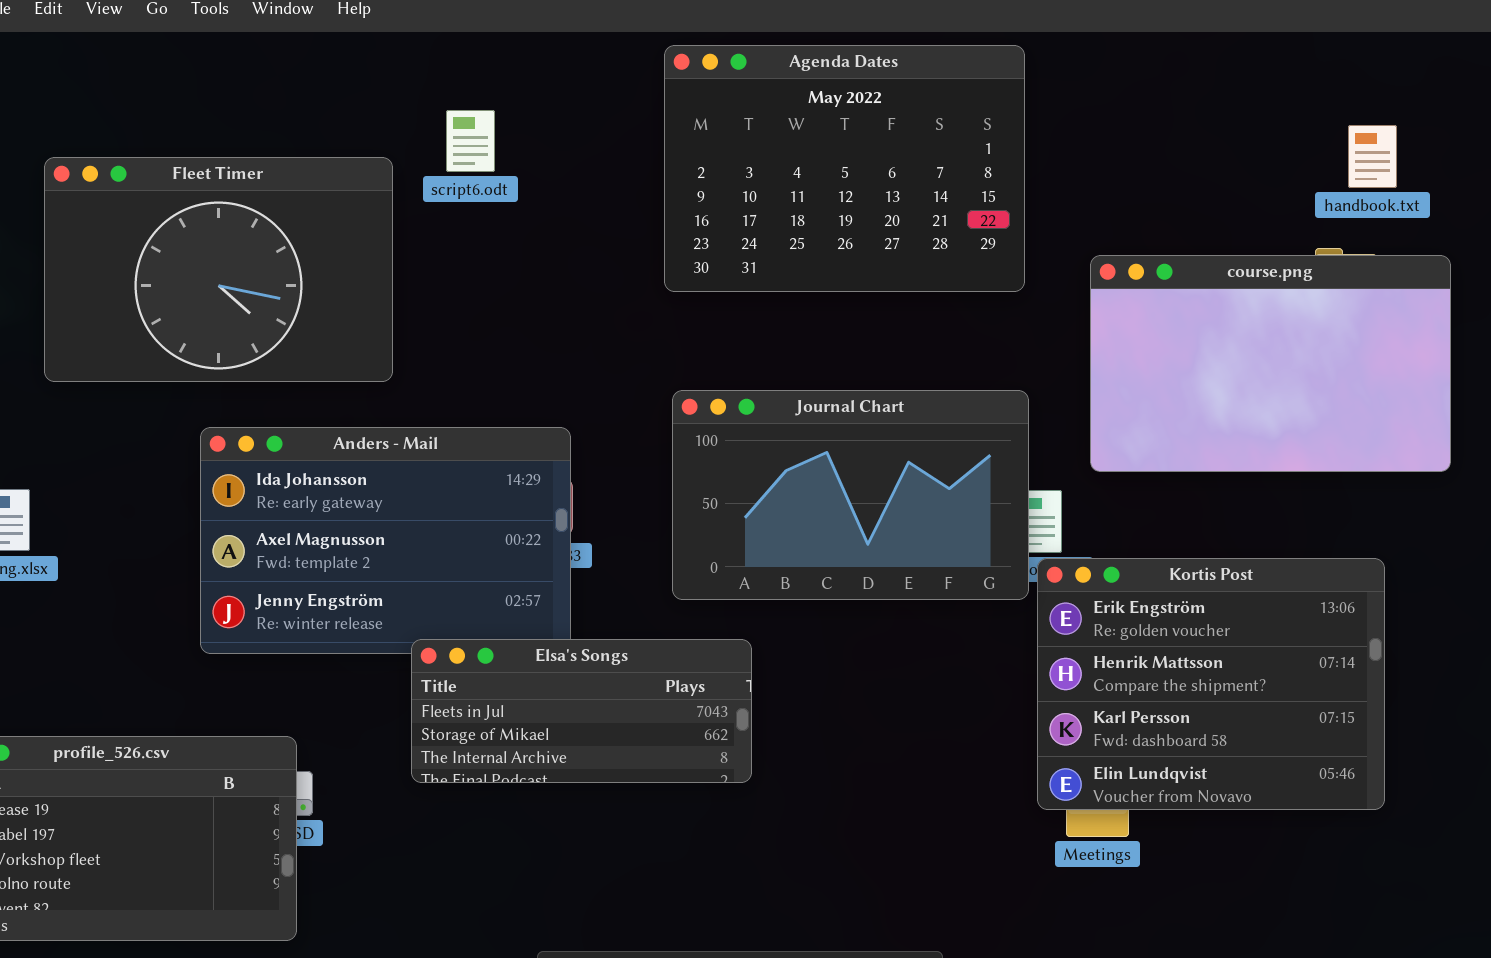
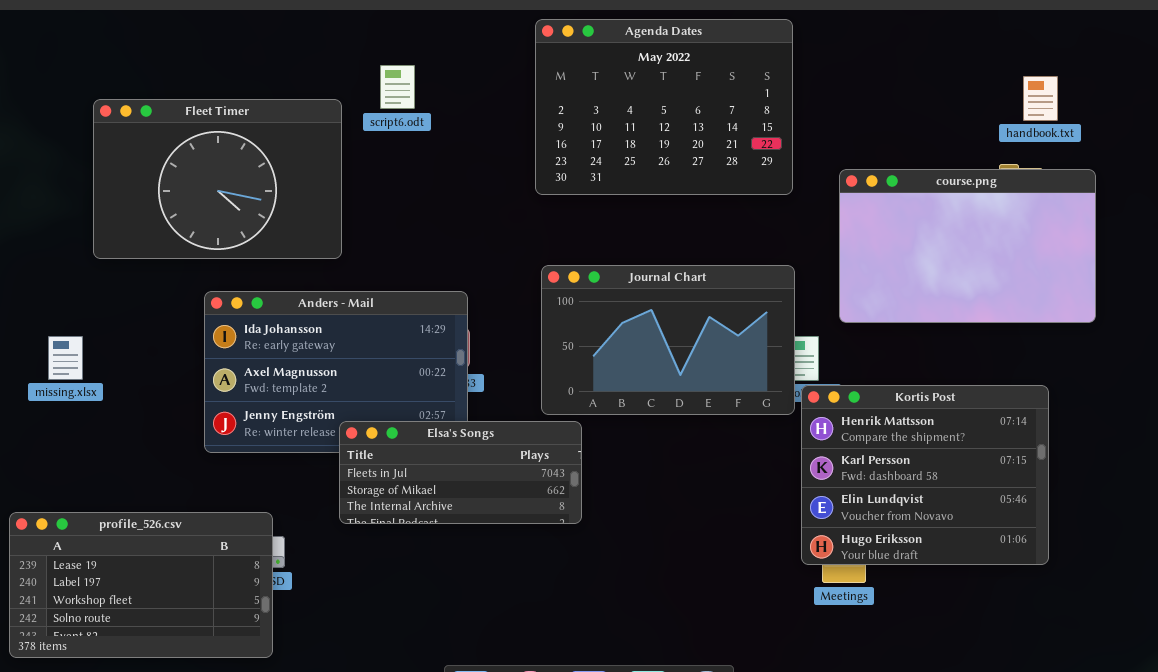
Kortis Post: [1037,558,1385,810] -> [801,385,1049,565], scrolled down 1 row
Elsa's Songs: [411,639,752,783] -> [339,421,582,524], moved

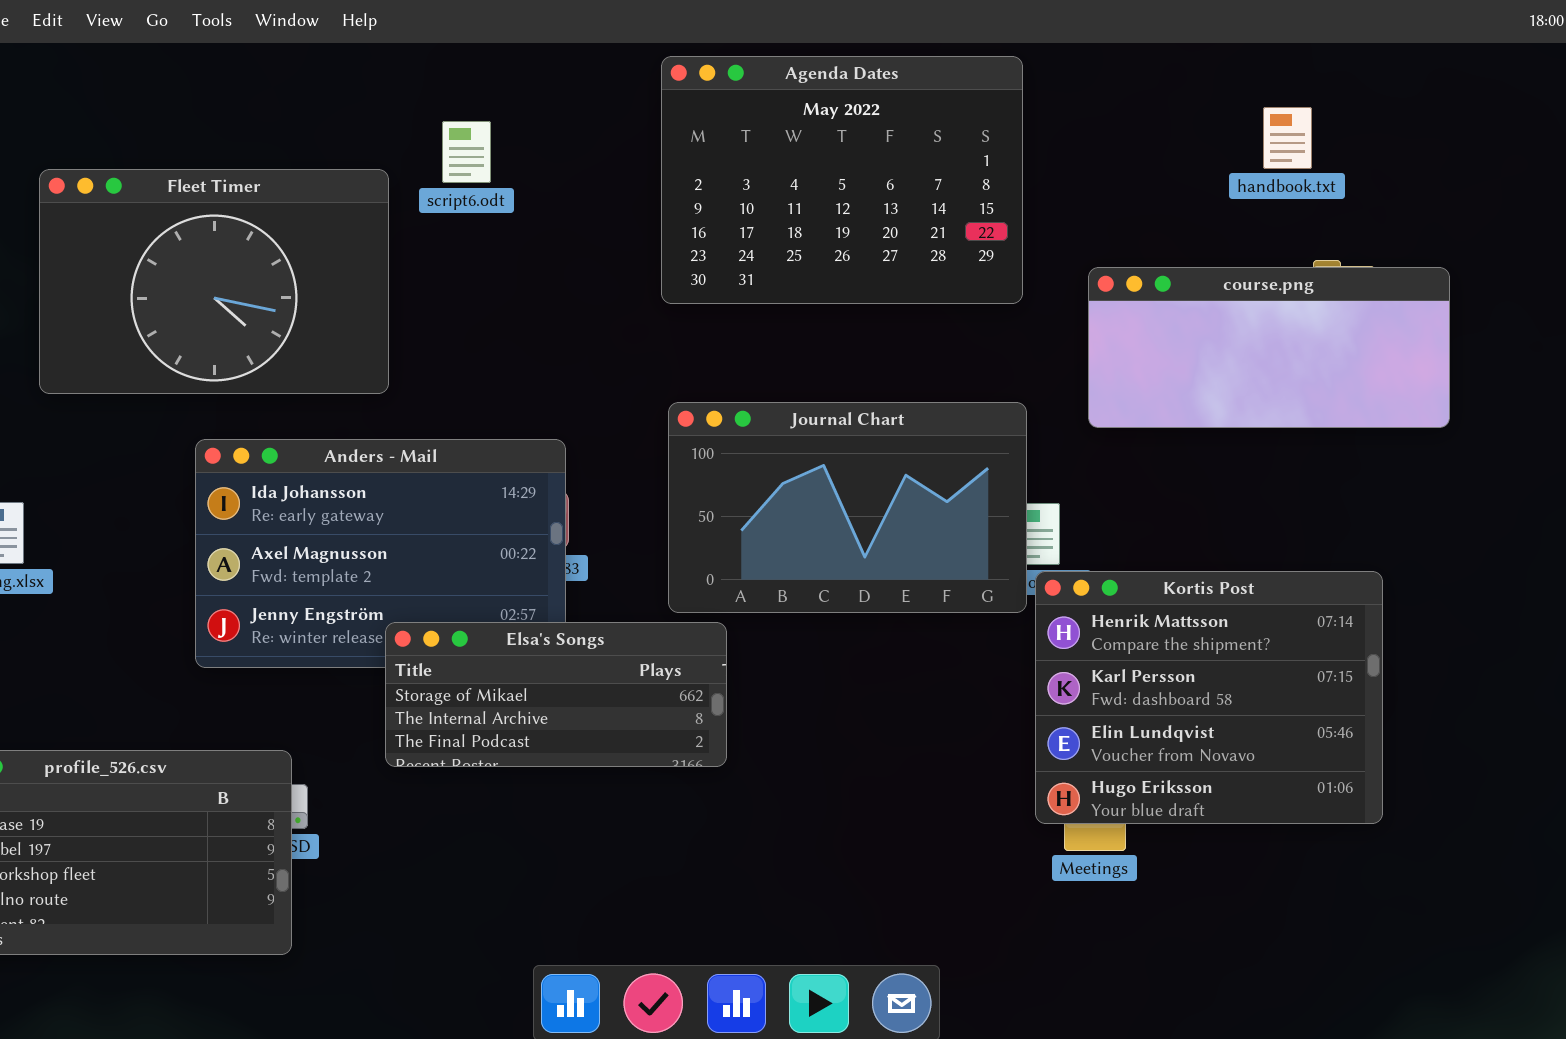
handbook.txt: [1023,76,1058,121] -> [1263,107,1312,169], moved
course.png: [839,169,1096,323] -> [1088,267,1450,428], resized
Elsa's Songs: [339,421,582,524] -> [385,622,727,767], scrolled down 1 row

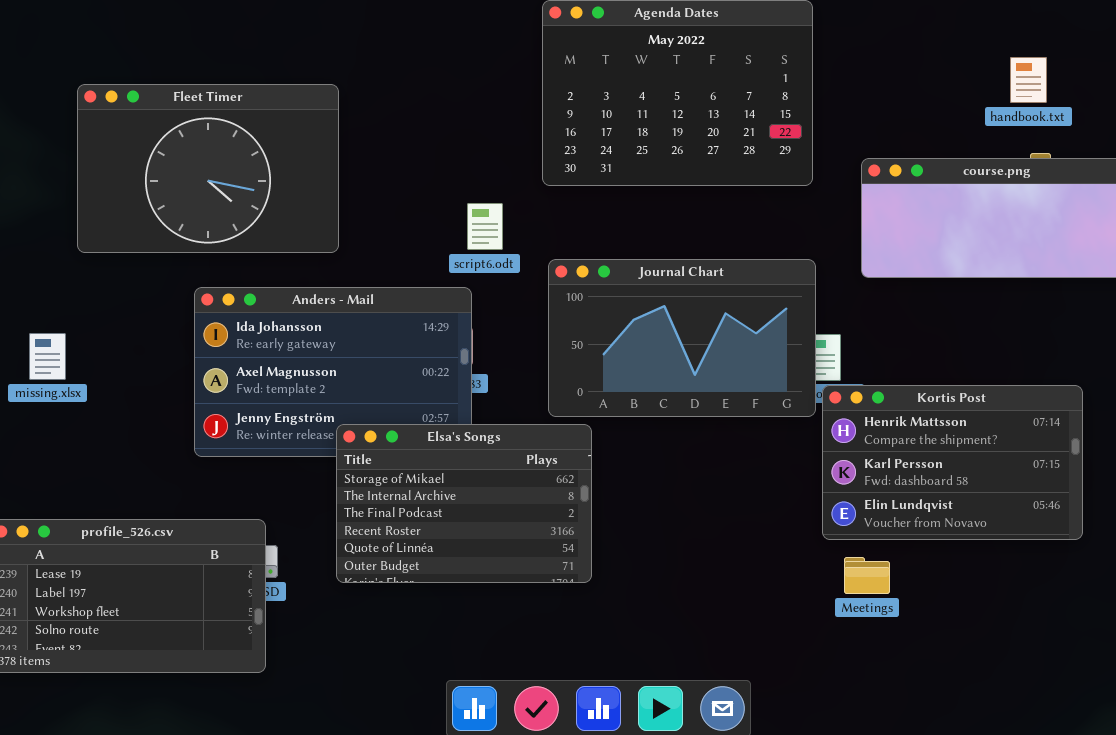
handbook.txt: [1263,107,1312,169] -> [1010,57,1047,103], moved
script6.odt: [442,121,491,183] -> [467,203,503,250], moved
Kortis Post: [1035,571,1383,824] -> [822,385,1083,540], resized
Elsa's Songs: [385,622,727,767] -> [336,424,592,583], resized

